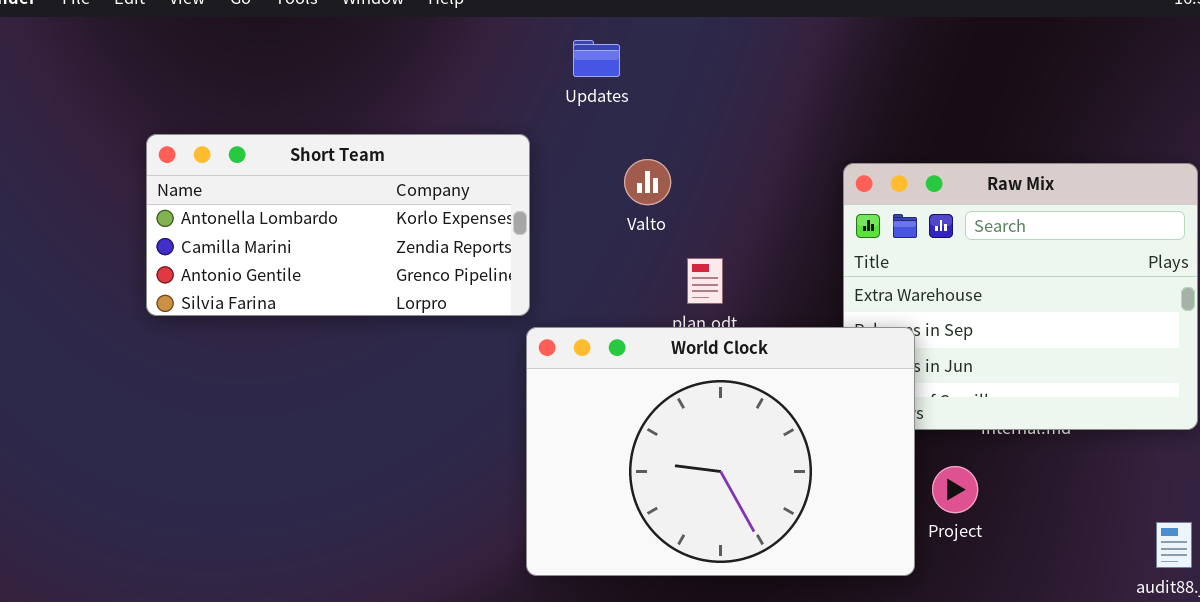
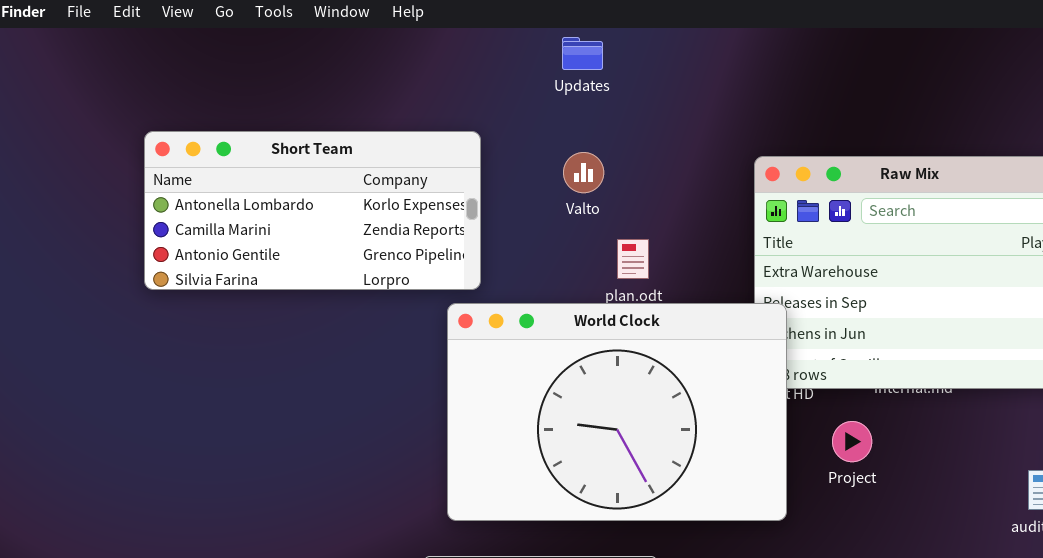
Updates: [573,40,620,77] -> [562,37,603,70], moved
World Clock: [526,327,915,576] -> [447,303,787,521], moved

